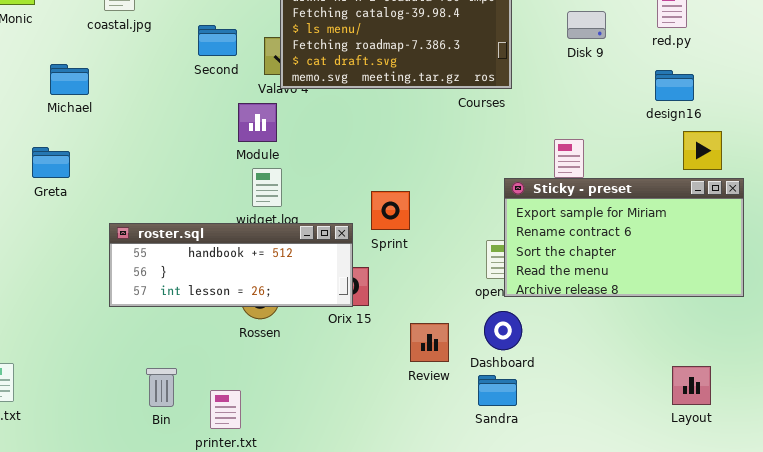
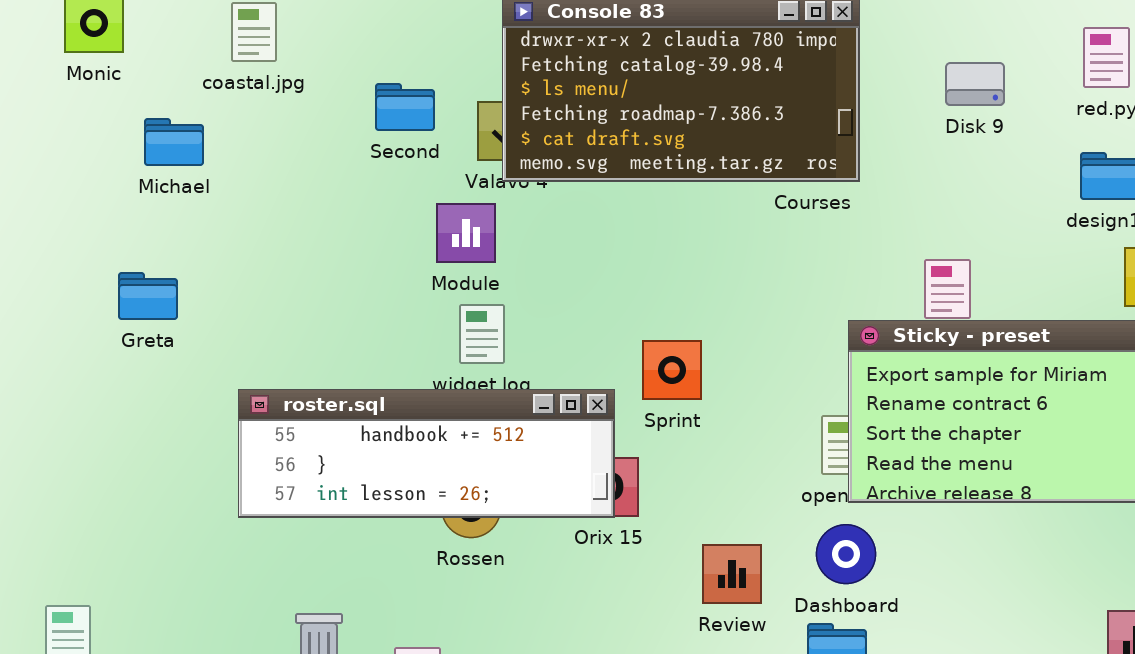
Michael: [50,64,89,95] -> [144,118,204,166], moved

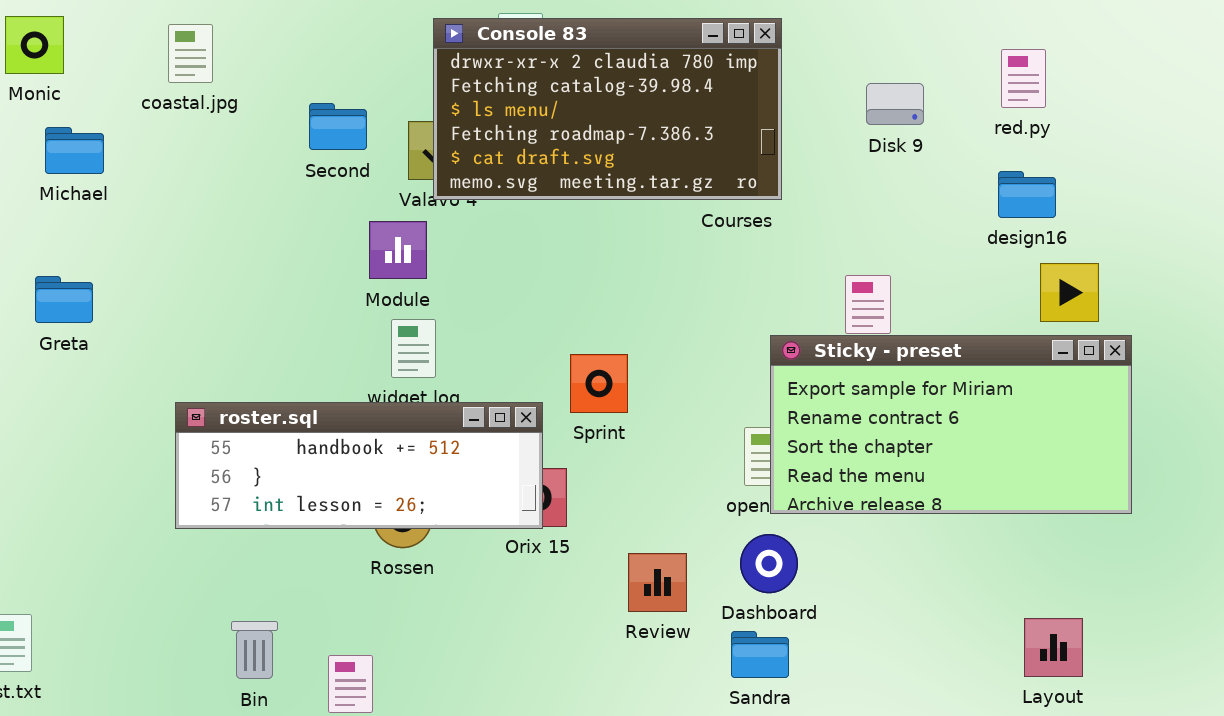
Michael: [144,118,204,166] -> [45,127,104,174], moved
Greta: [118,272,178,320] -> [35,276,93,323], moved

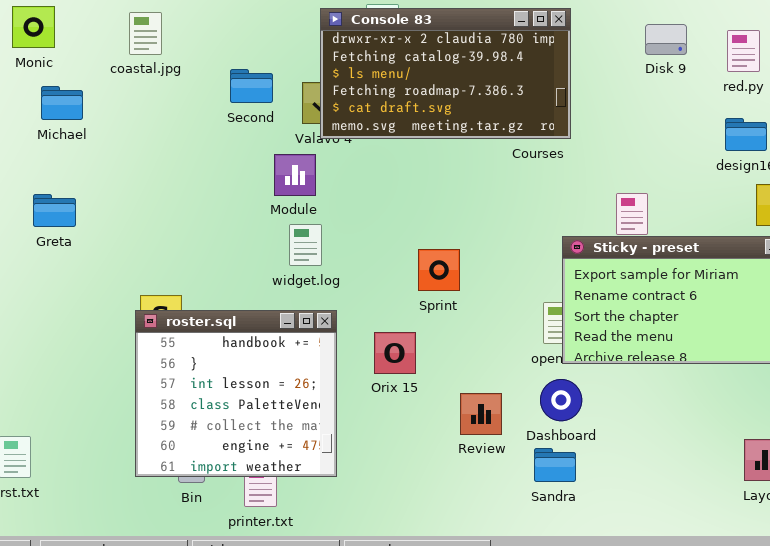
Disk 9: [866,83,924,125] -> [645,24,687,55], moved
roster.sql: [175,402,543,529] -> [135,310,337,477], moved, resized

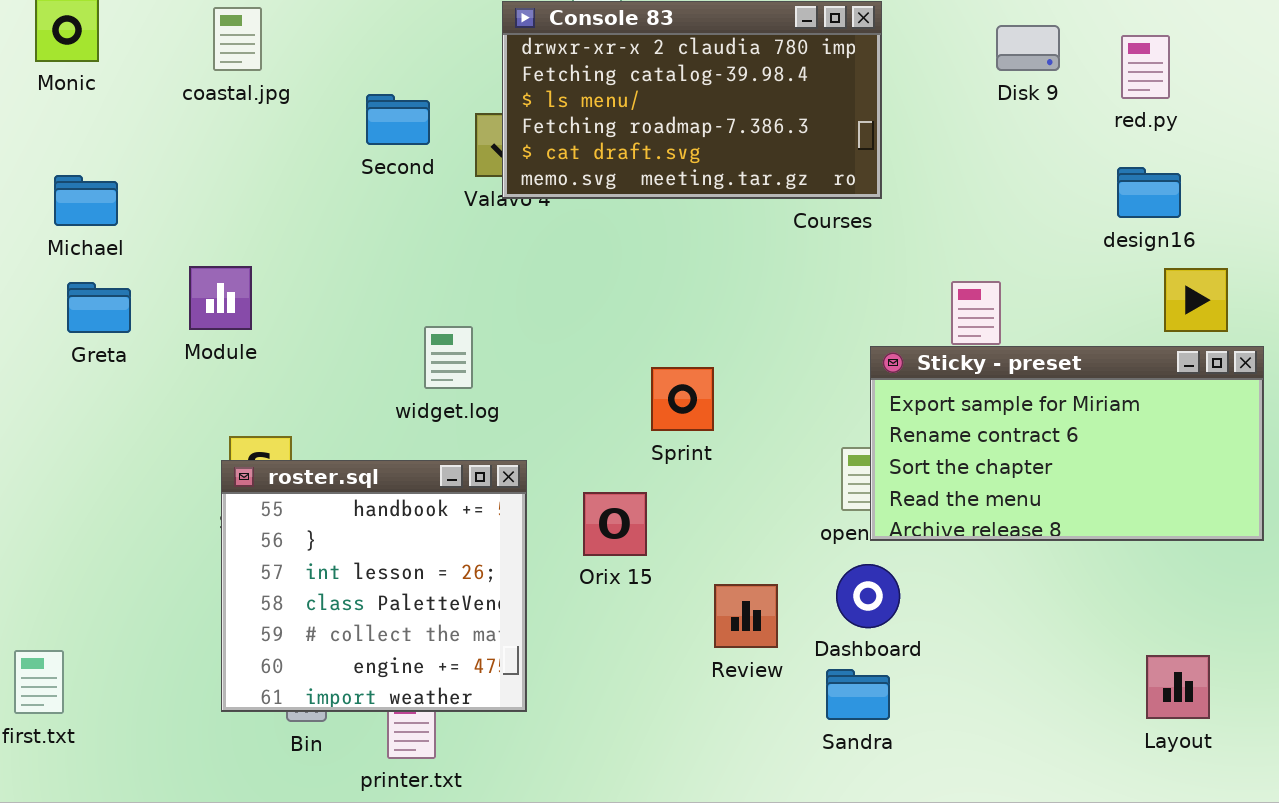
Michael: [41,86,83,120] -> [54,175,118,226], moved
Module: [274,154,316,196] -> [189,266,252,330], moved
widget.log: [289,224,322,266] -> [424,326,473,389], moved

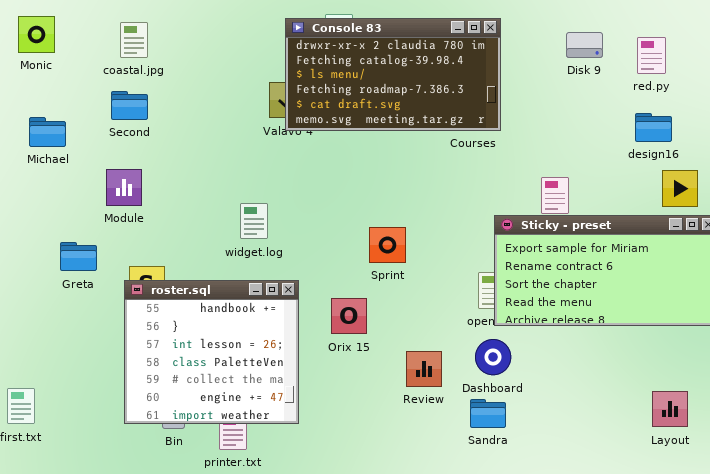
Second: [366,94,430,145] -> [111,91,148,120], moved
Greta: [67,282,131,333] -> [60,242,97,271], moved

